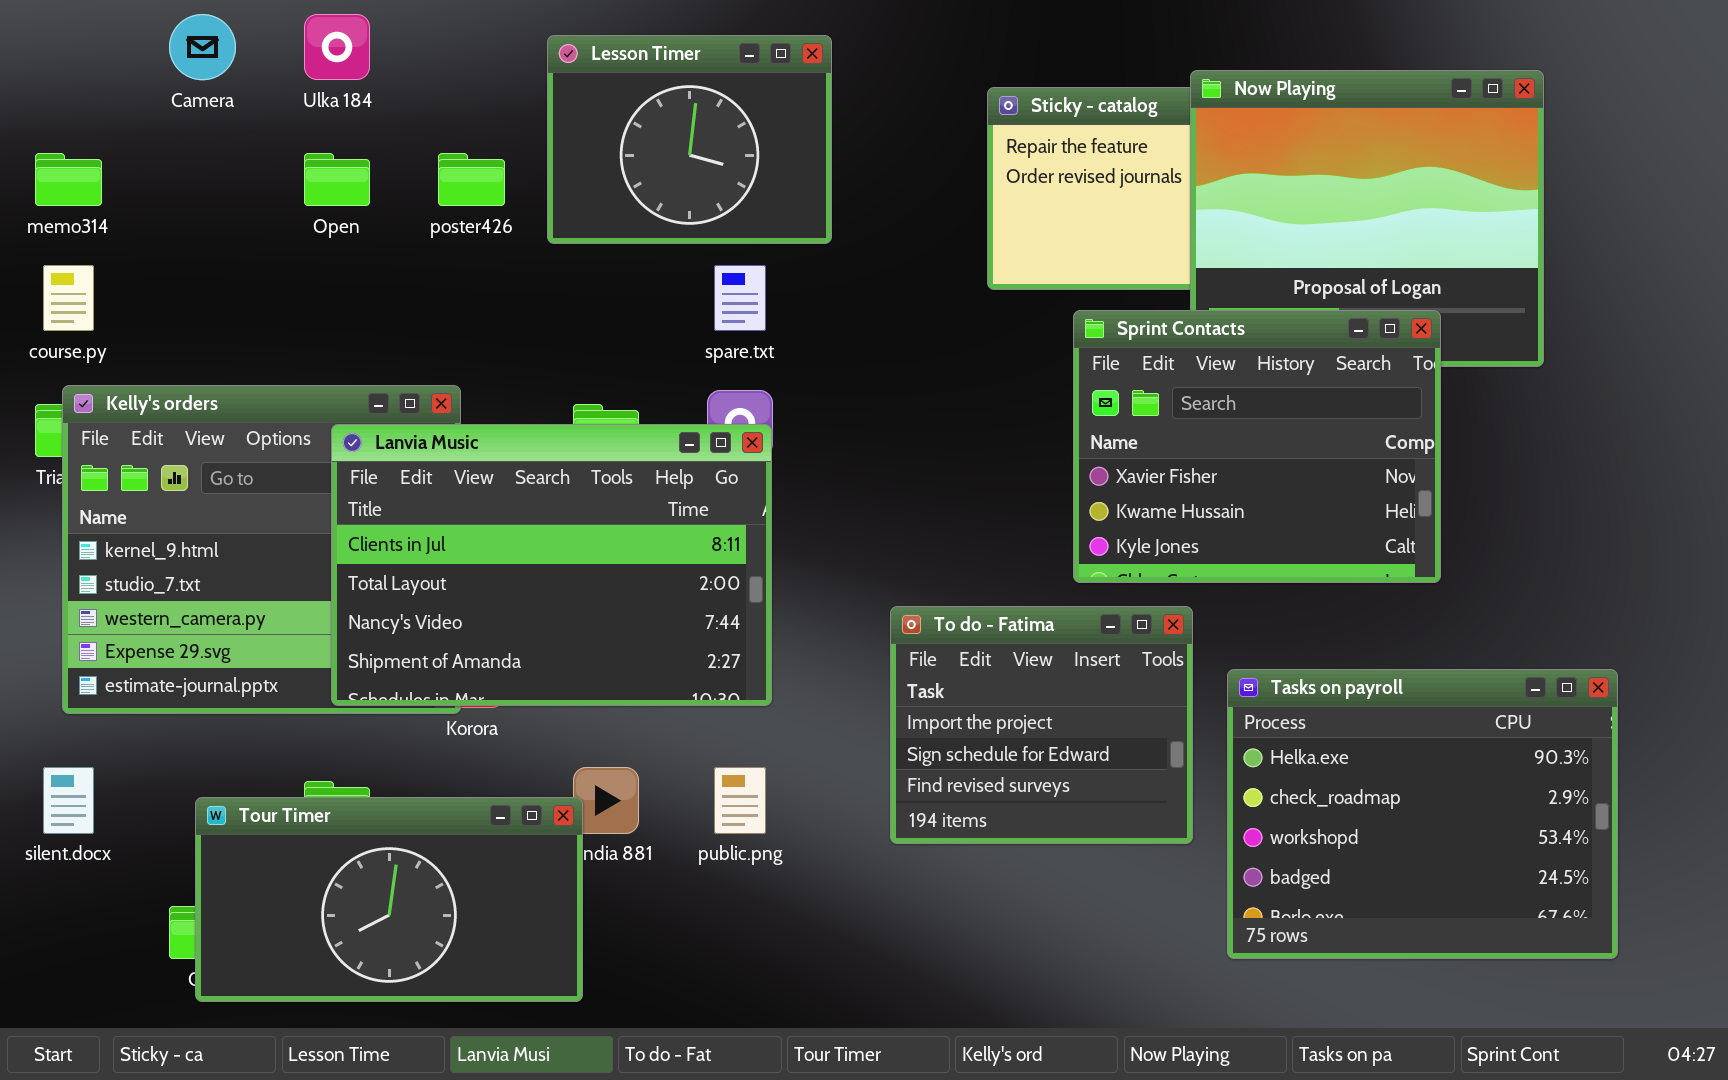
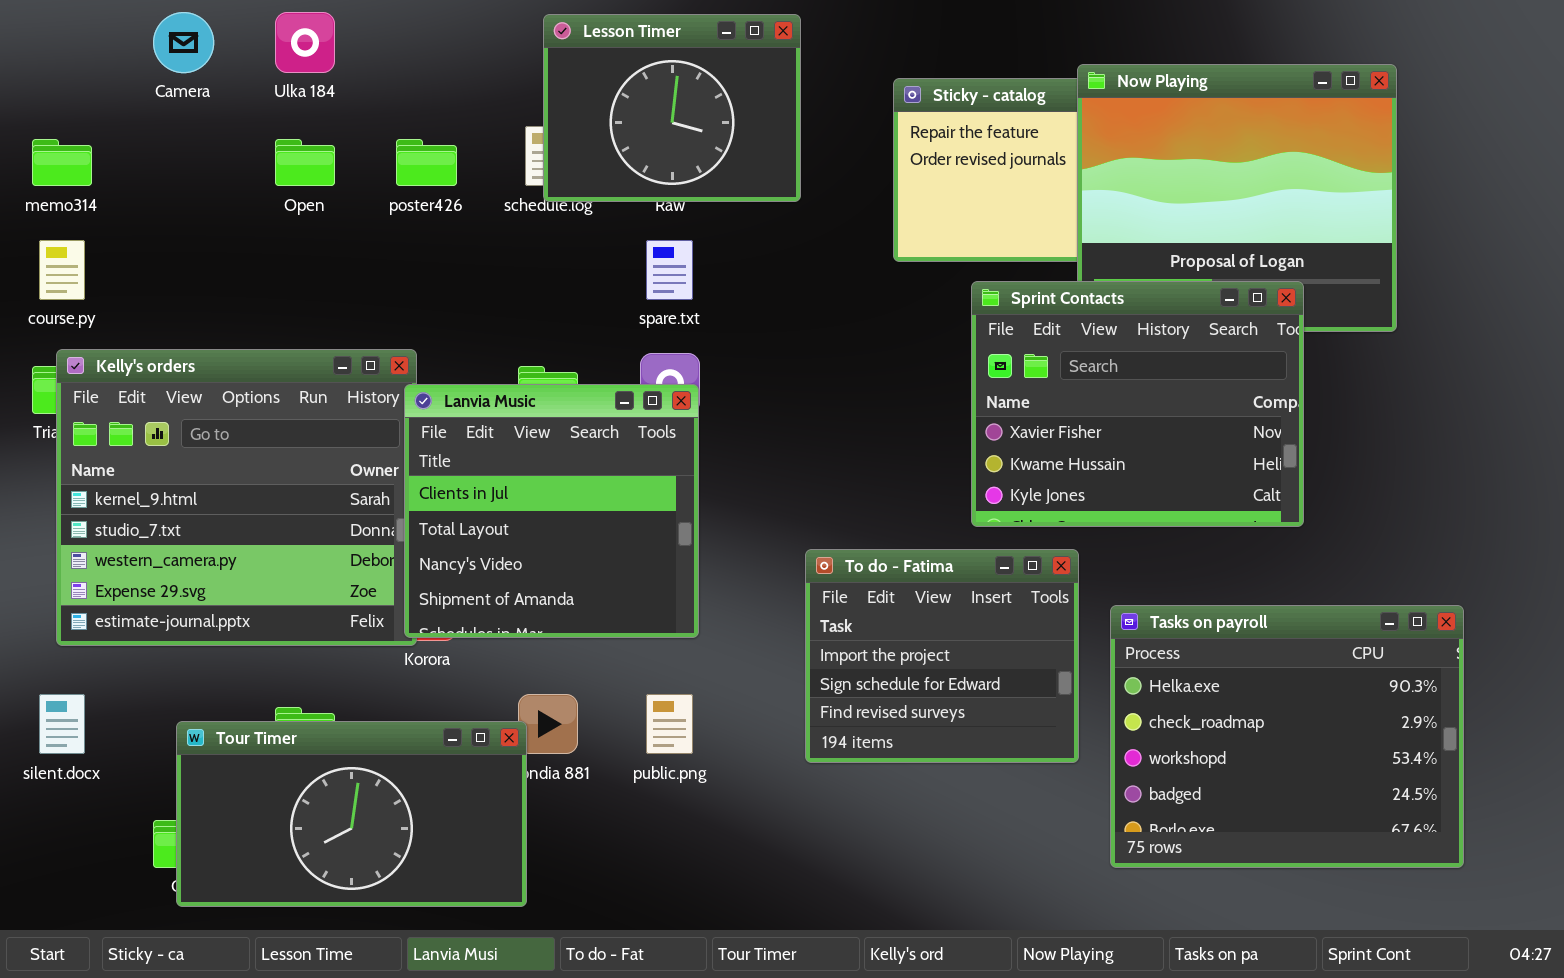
Lesson Timer: [547,35,832,244] -> [543,14,801,202], moved
Lanvia Music: [331,424,772,706] -> [404,384,699,638], resized

